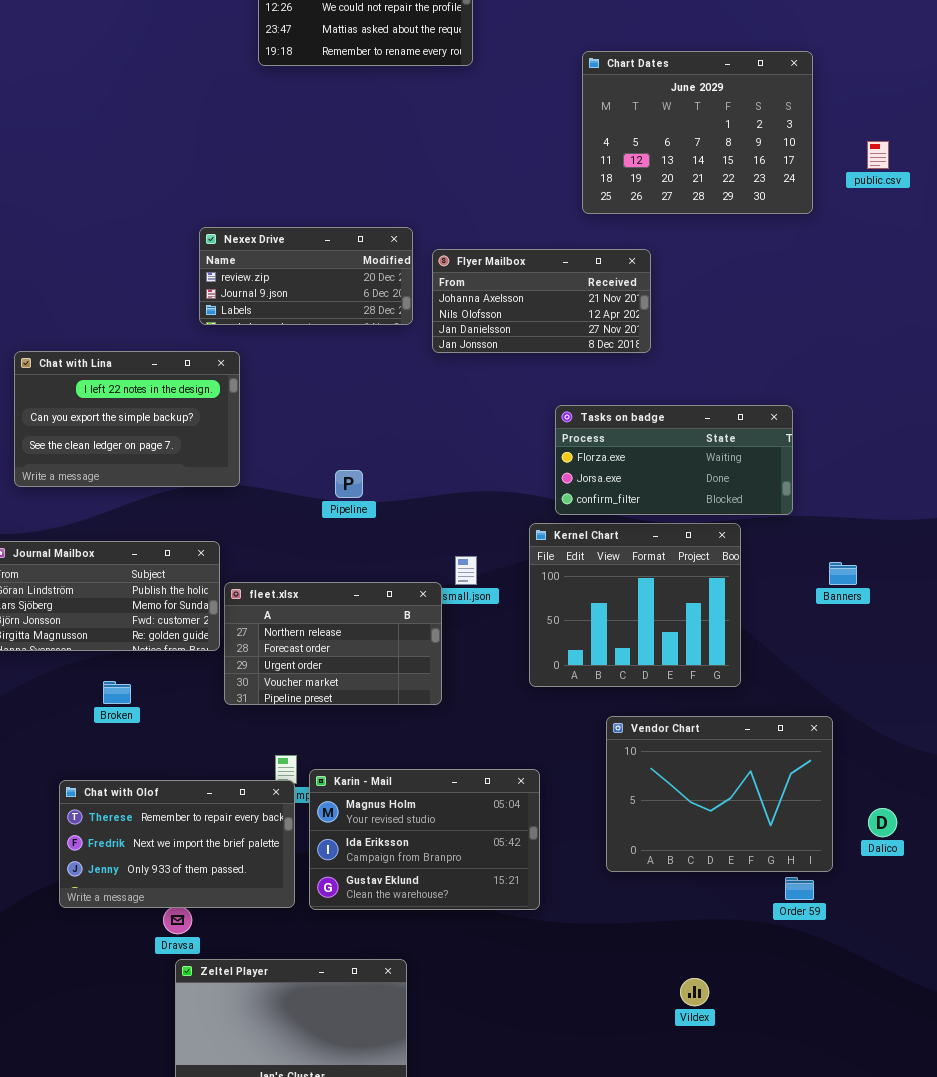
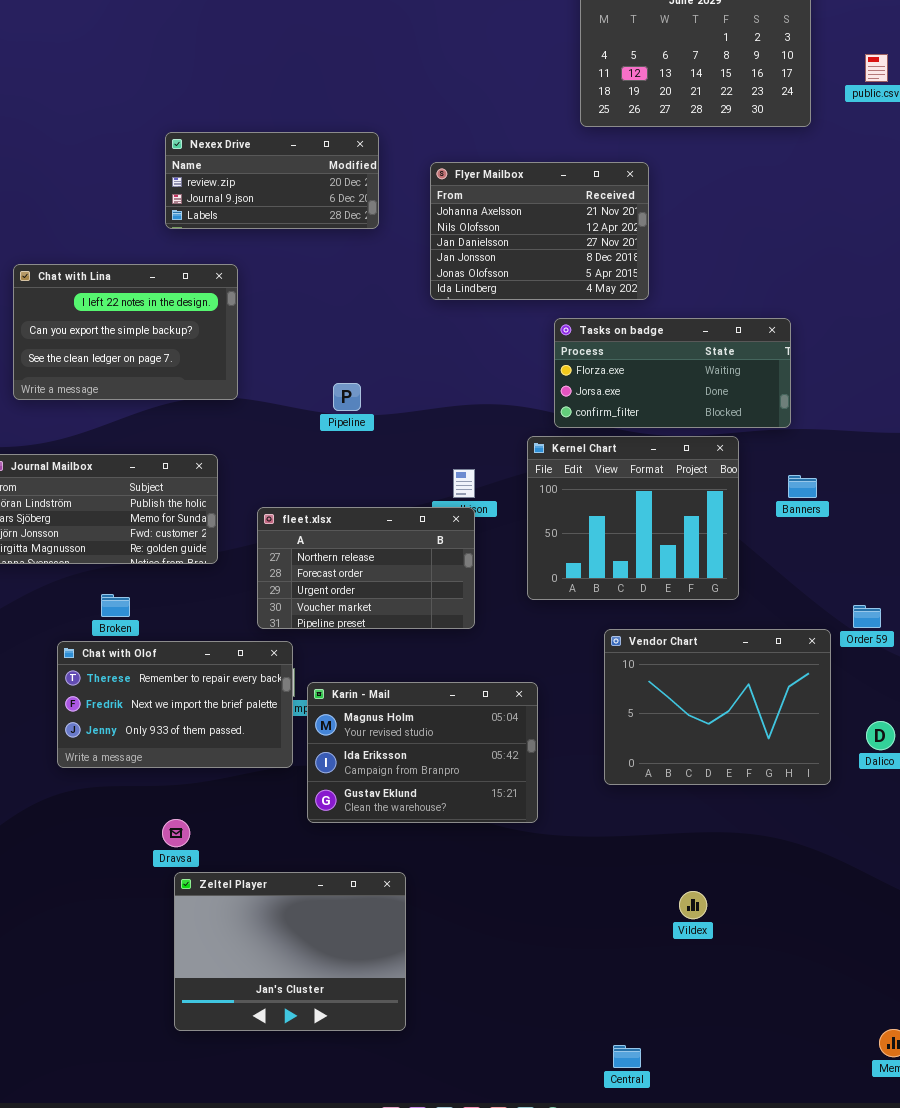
Nexex Drive: [199,227,413,325] -> [165,132,379,229], moved
Flyer Mailbox: [432,249,651,353] -> [430,162,649,300], resized
Banners: [829,562,857,585] -> [788,475,817,498], moved
fleet.xlsx: [224,582,442,705] -> [257,507,475,629], moved
Chat with Olof: [59,780,295,908] -> [57,641,293,768], moved
Order 59: [785,877,814,900] -> [853,605,881,628], moved

